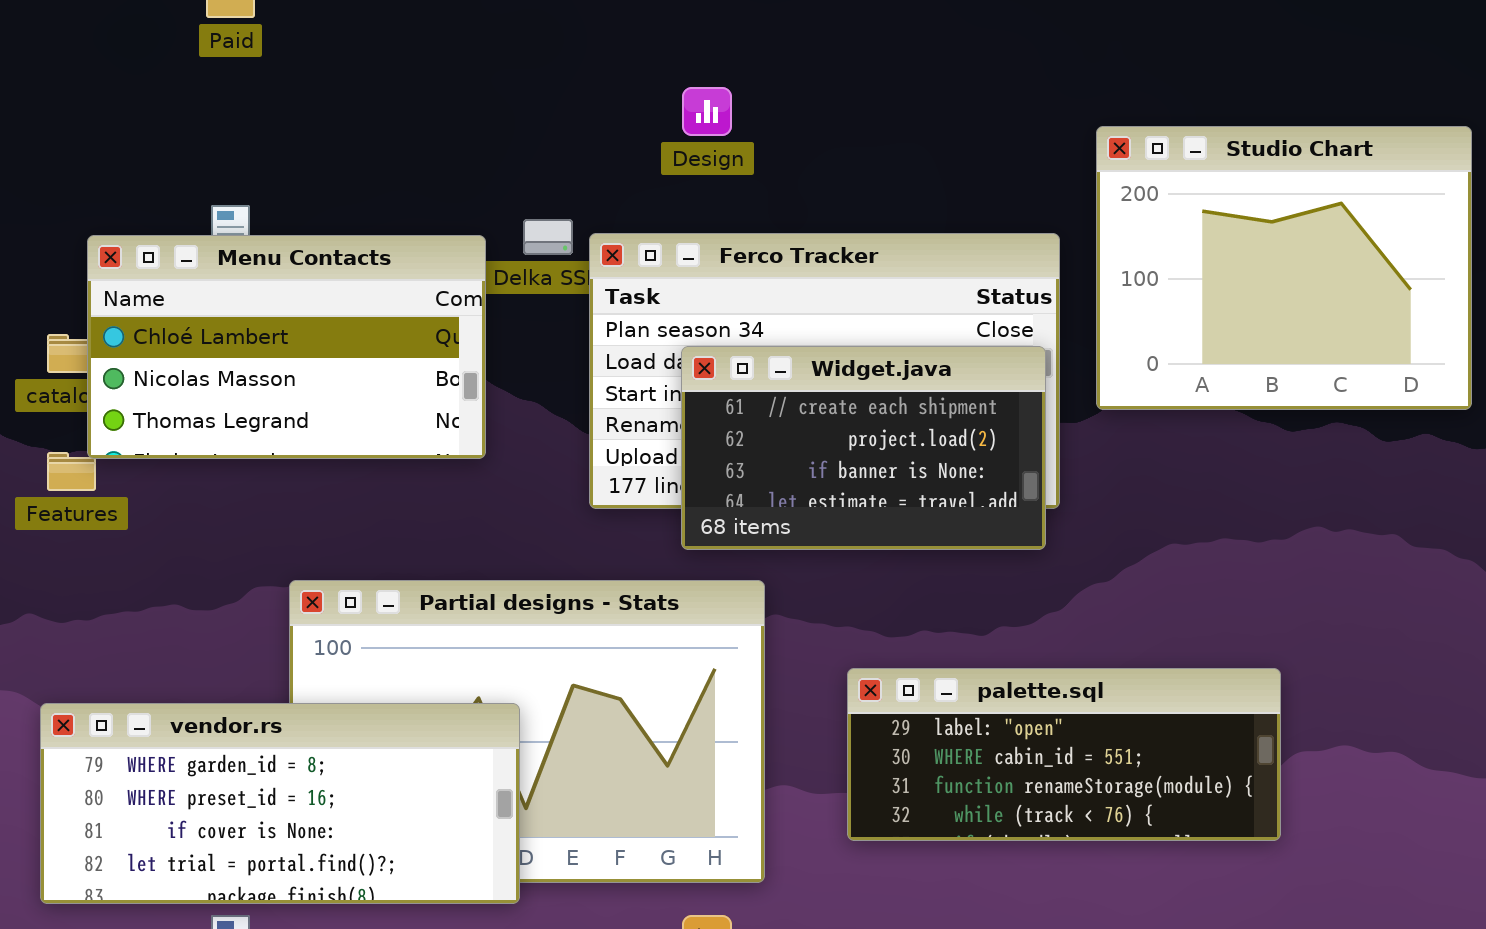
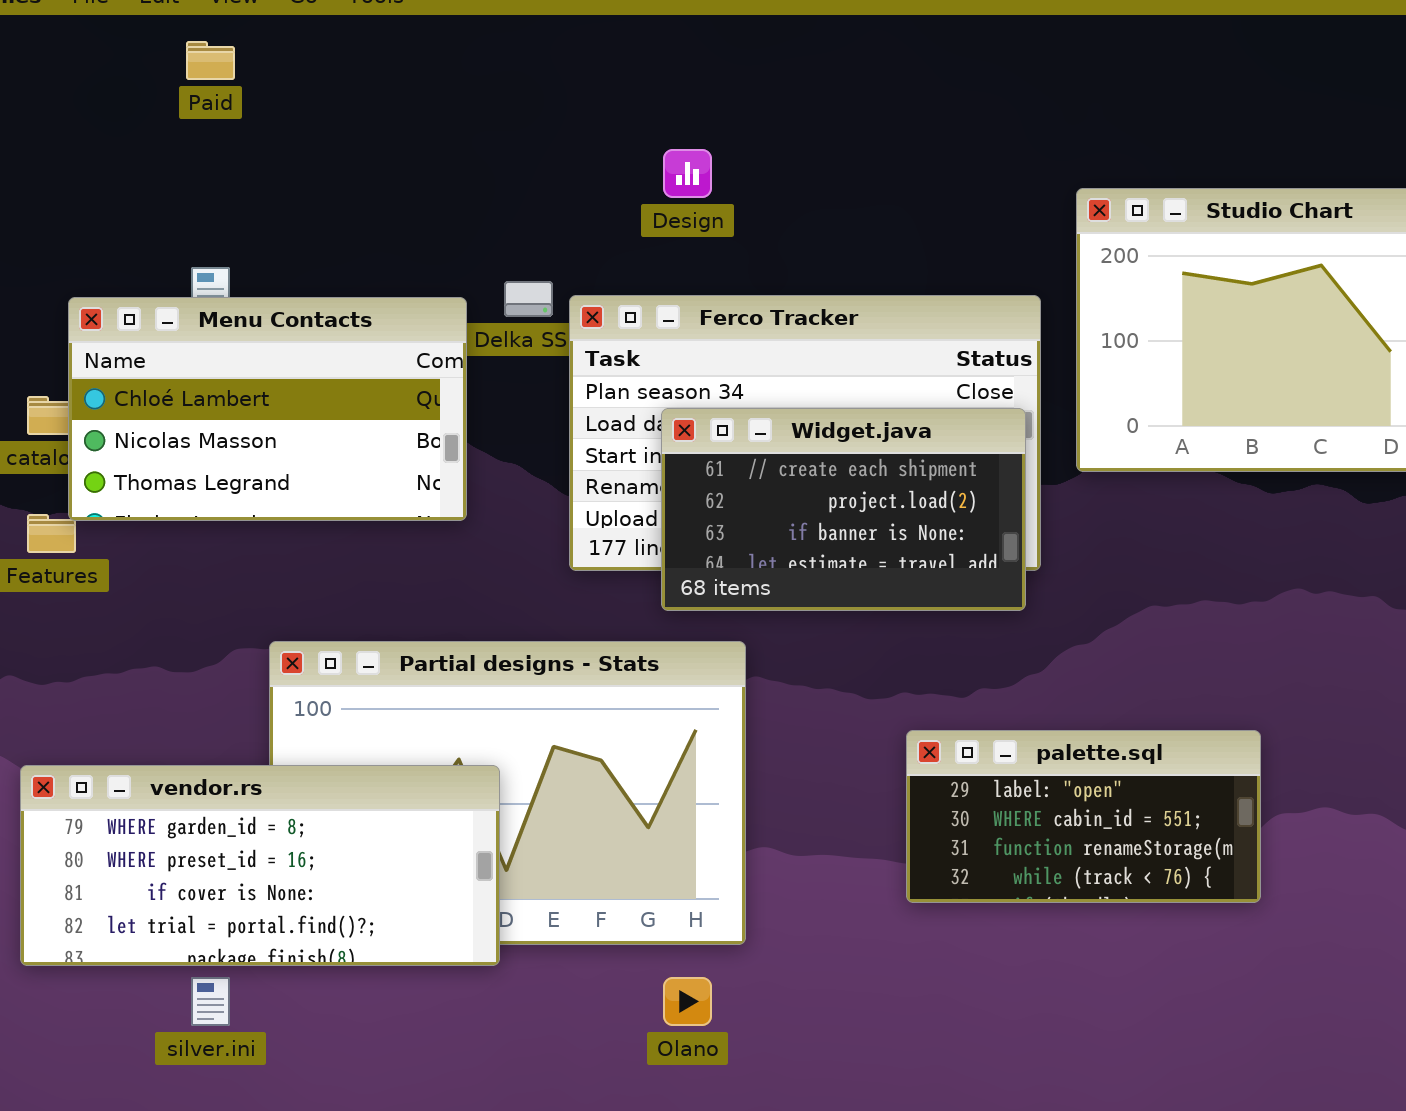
palette.sql: [847,668,1281,841] -> [906,730,1261,903], resized

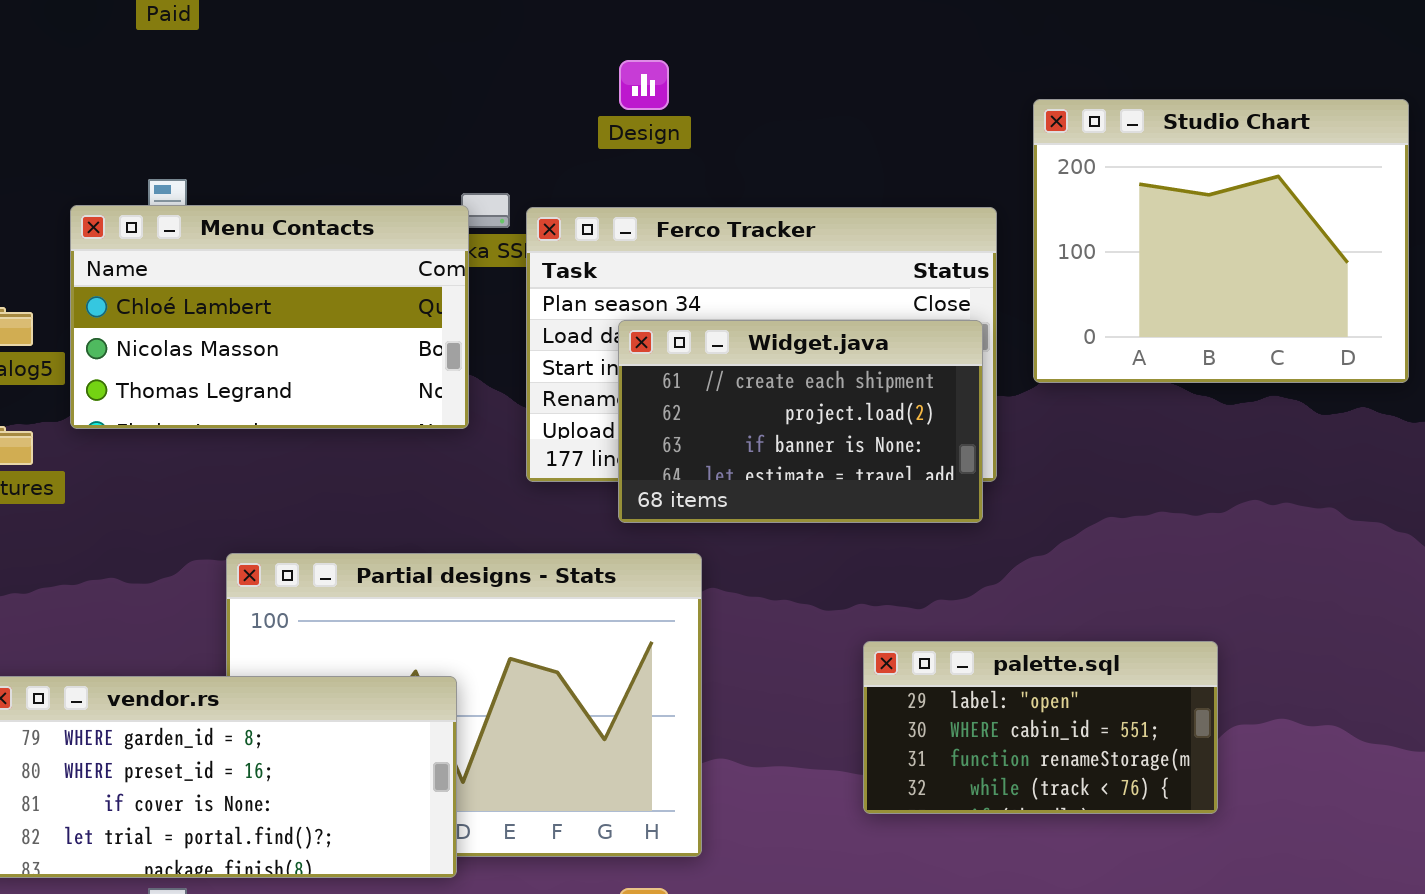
Menu Contacts: [68,297,467,521] -> [70,205,469,429], moved

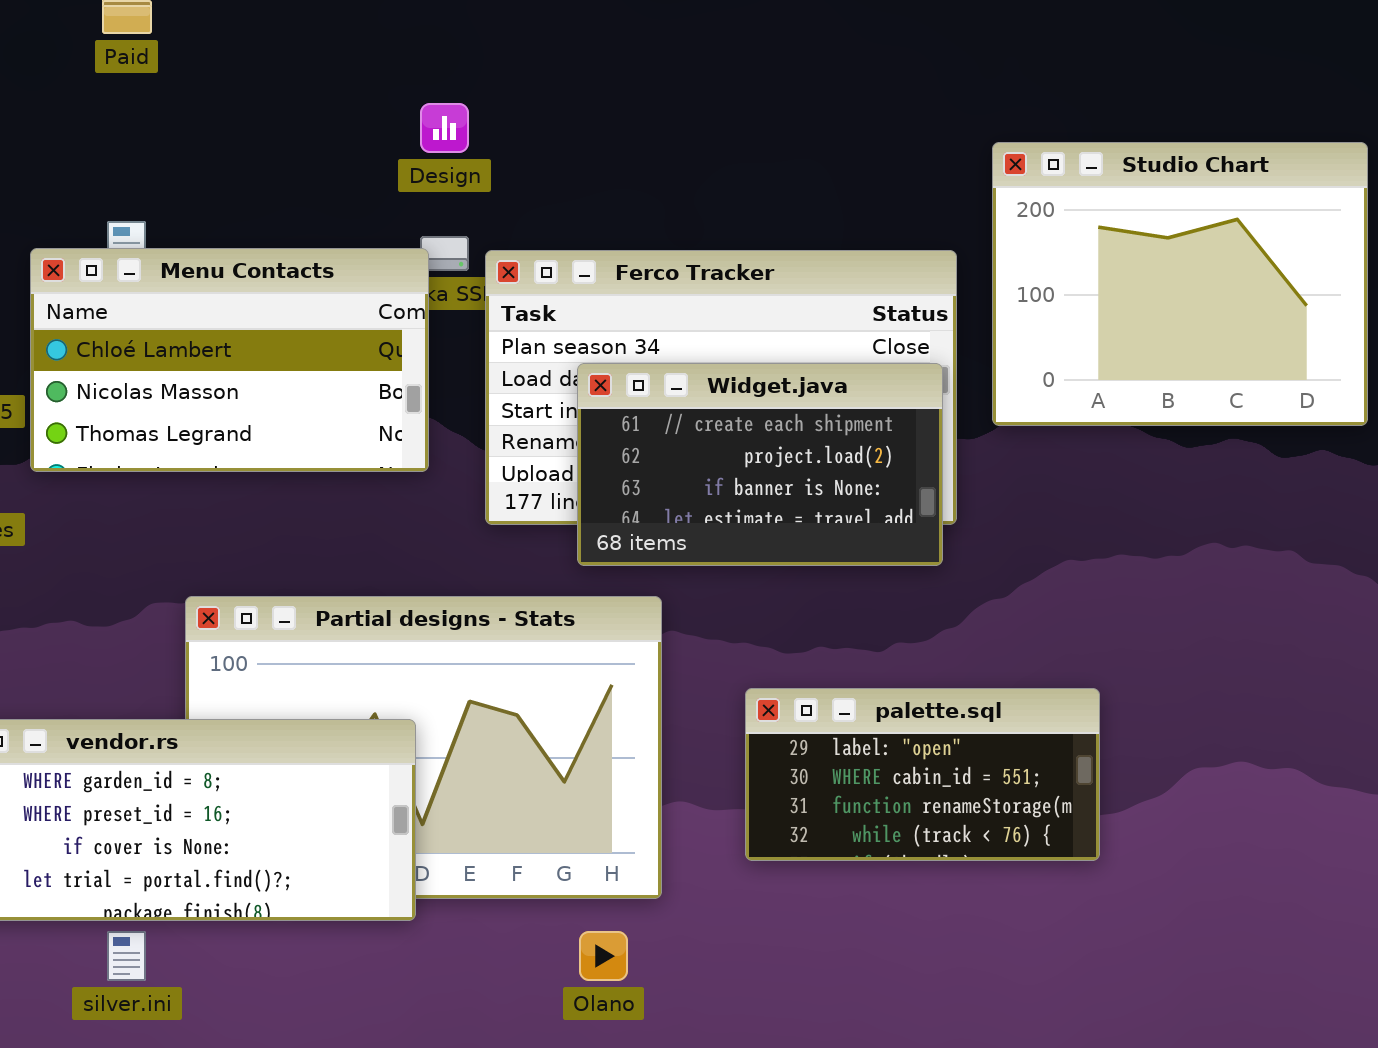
Design: [619,60,669,110] -> [420,103,469,153], moved
palette.sql: [863,641,1218,814] -> [745,688,1100,861], moved

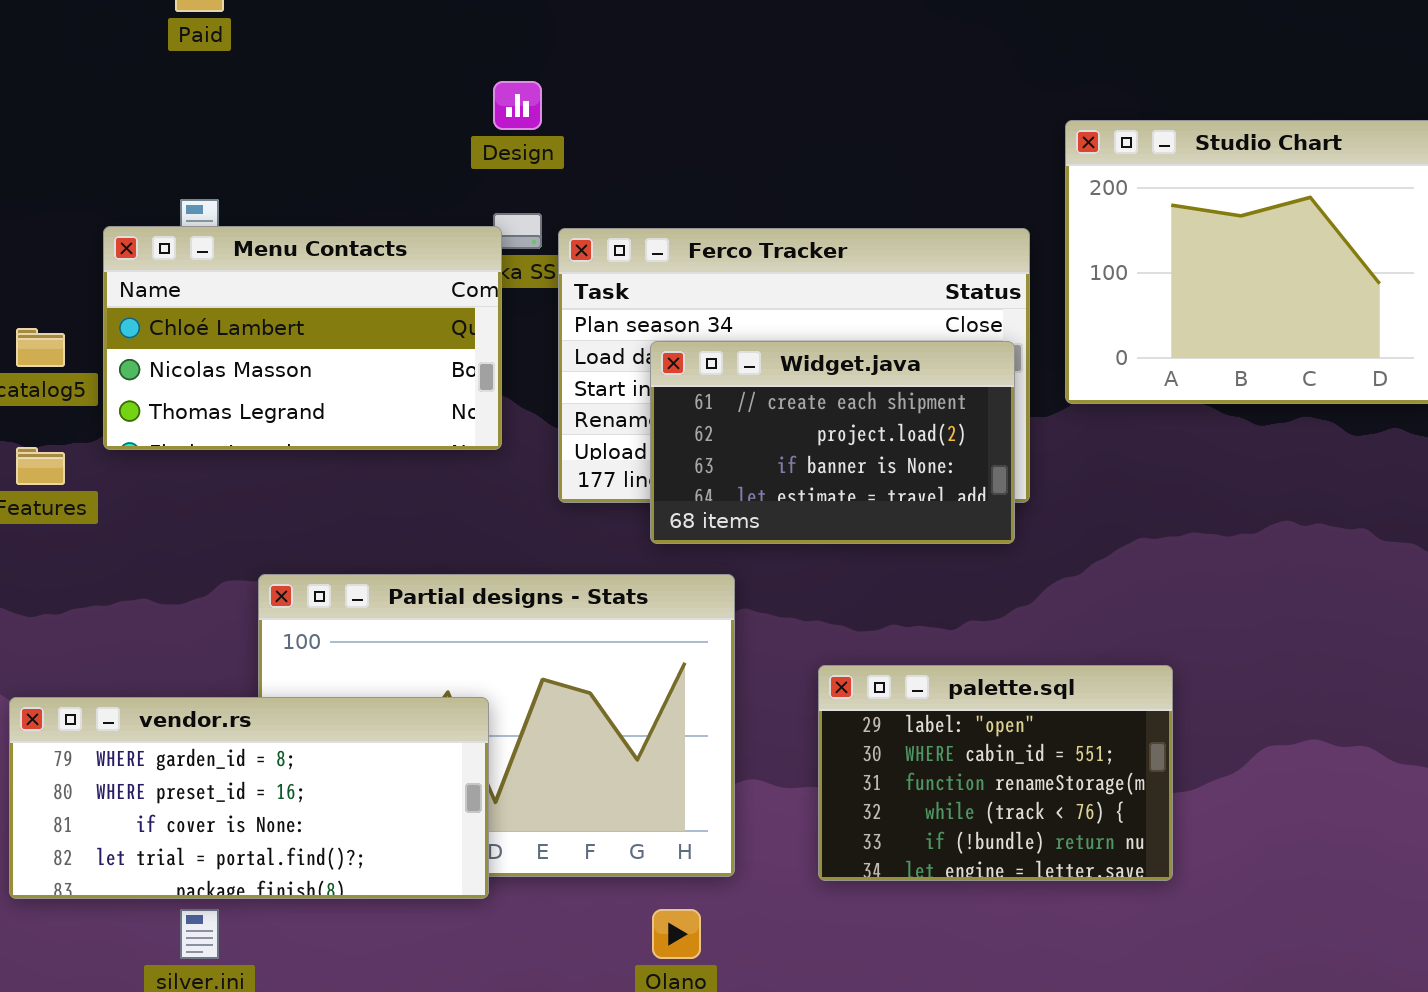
palette.sql: [745,688,1100,861] -> [818,665,1173,881], resized

